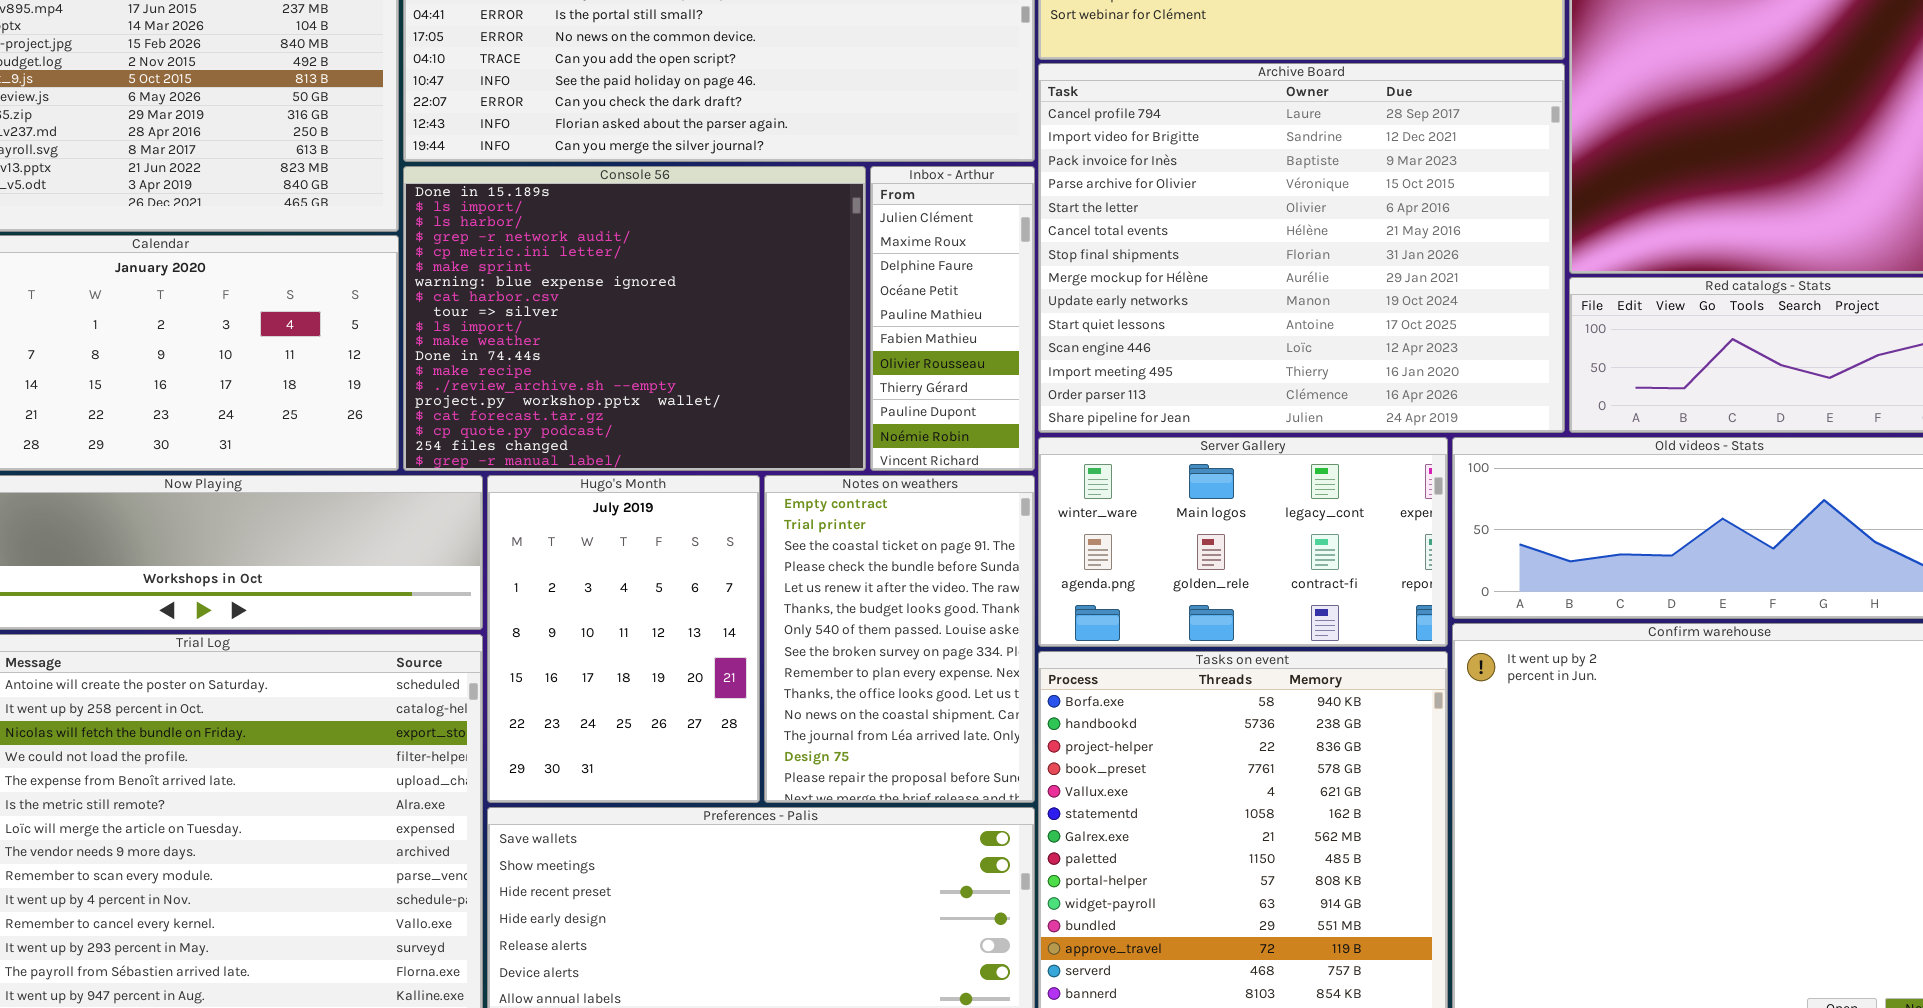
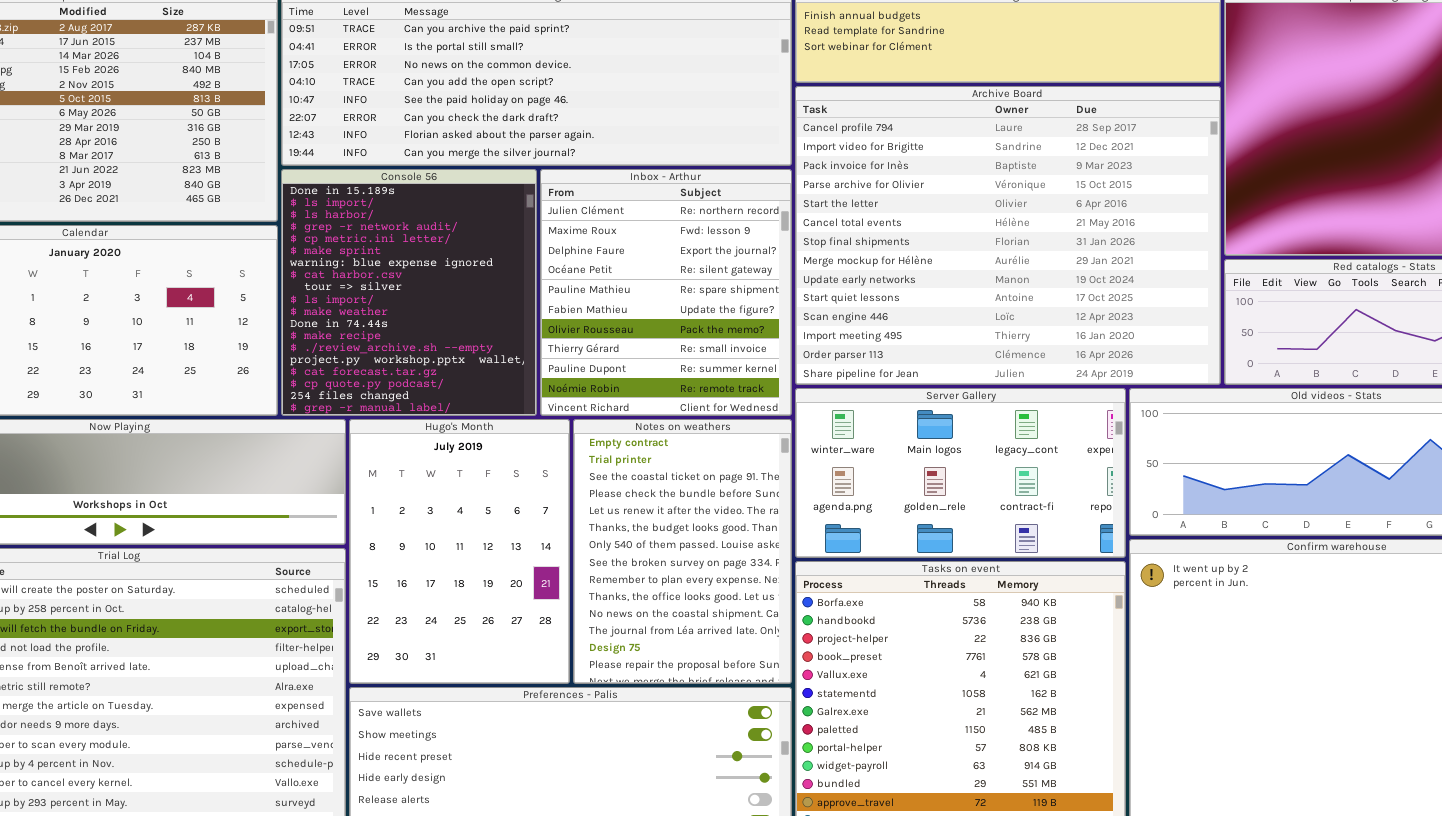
Console 56: [403,166,866,471] -> [281,169,537,416], resized
Inbox - Arthur: [870,166,1035,471] -> [540,169,792,416], resized

